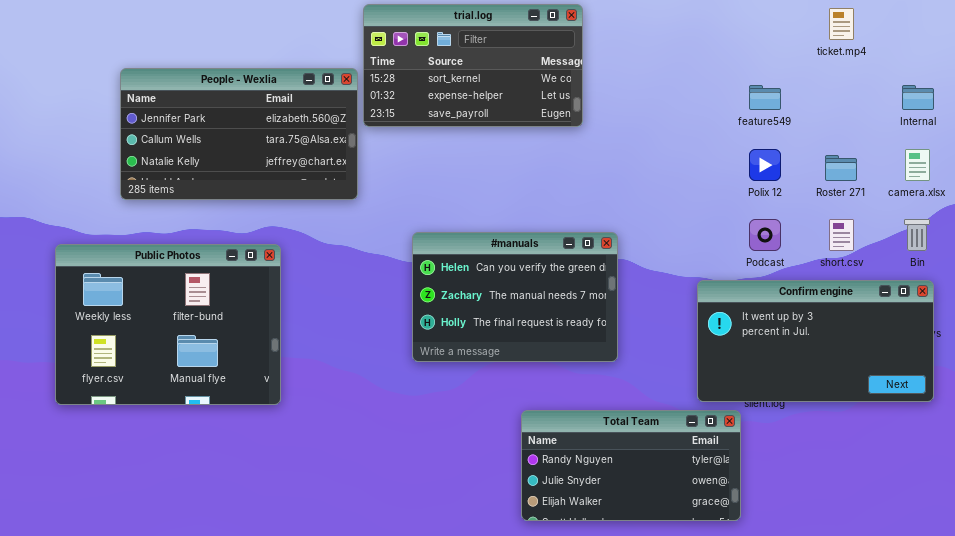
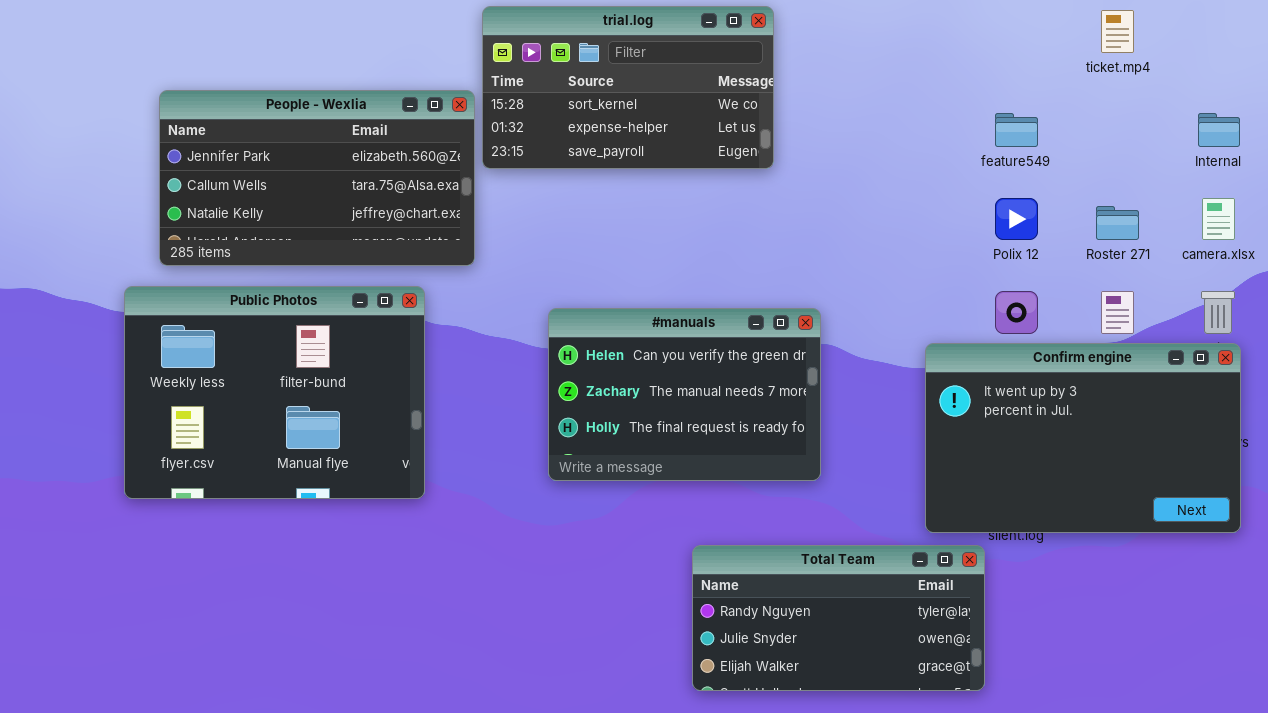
Public Photos: [55,244,281,405] -> [124,286,425,499], moved
Confirm engine: [697,280,934,402] -> [925,343,1241,533], resized

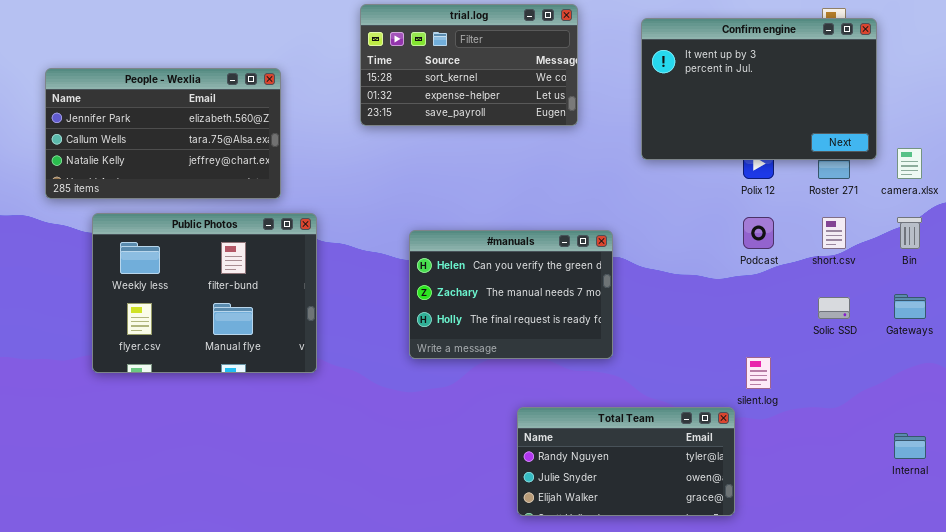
People - Wexlia: [159,90,475,266] -> [45,68,281,199], moved
Internal: [1198,113,1240,147] -> [894,433,926,459], moved
Confirm engine: [925,343,1241,533] -> [641,18,877,160], moved

